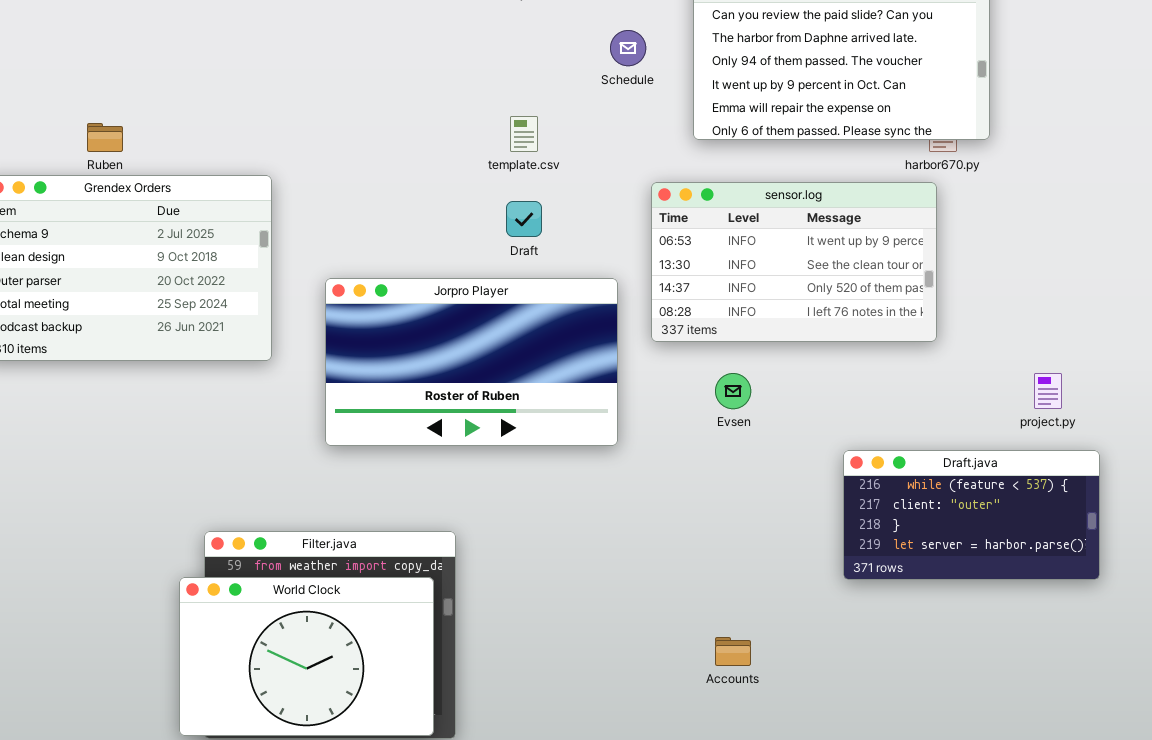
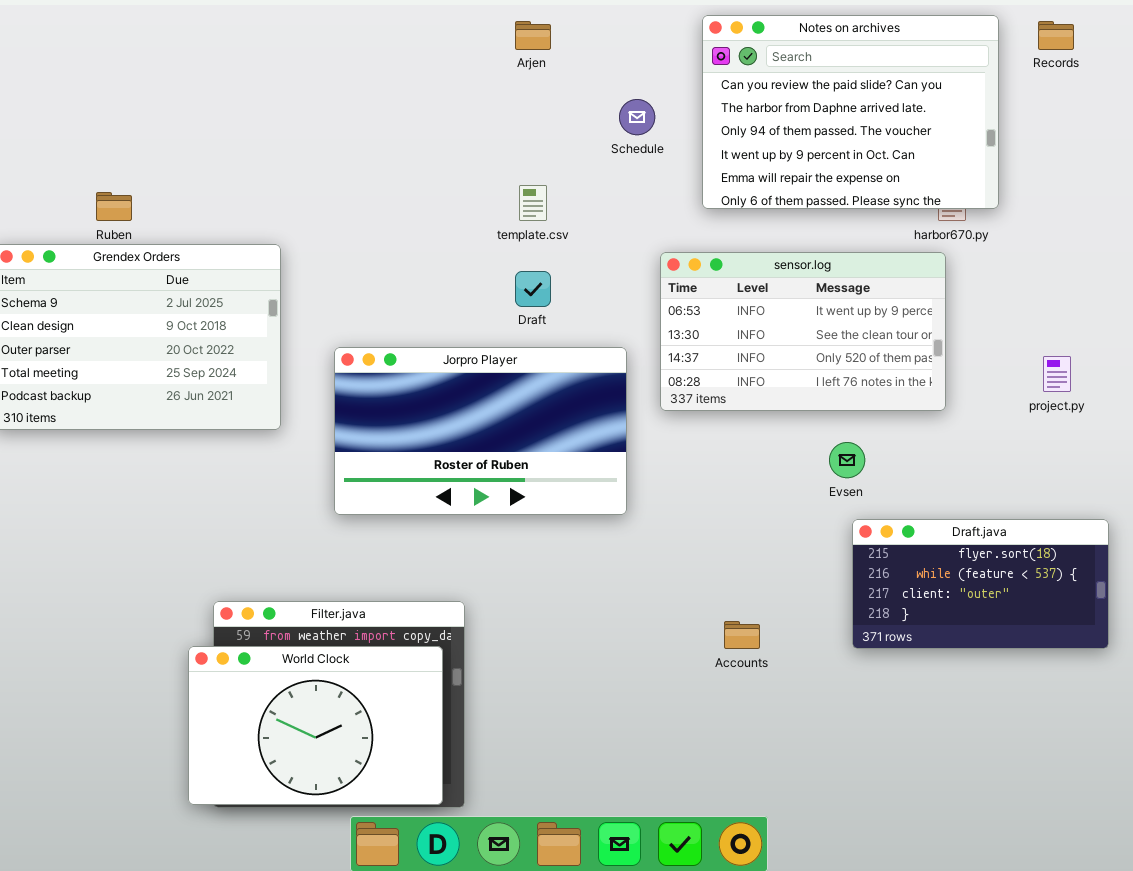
Evsen: [715,373,751,409] -> [829,442,865,478], moved
project.py: [1034,373,1062,409] -> [1043,356,1071,392], moved
Draft.java: [843,450,1100,580] -> [852,519,1109,649], scrolled up 1 row
Accounts: [715,637,751,666] -> [724,621,760,649], moved

